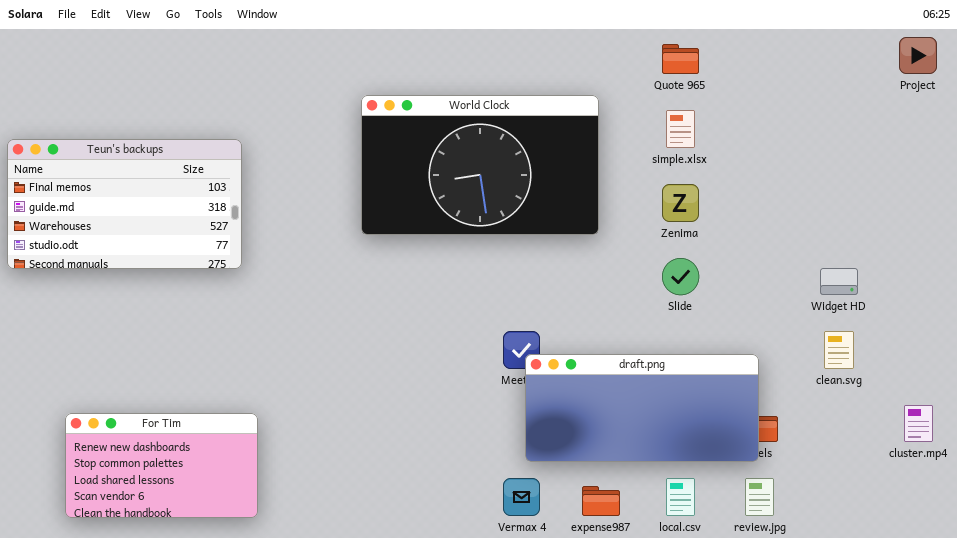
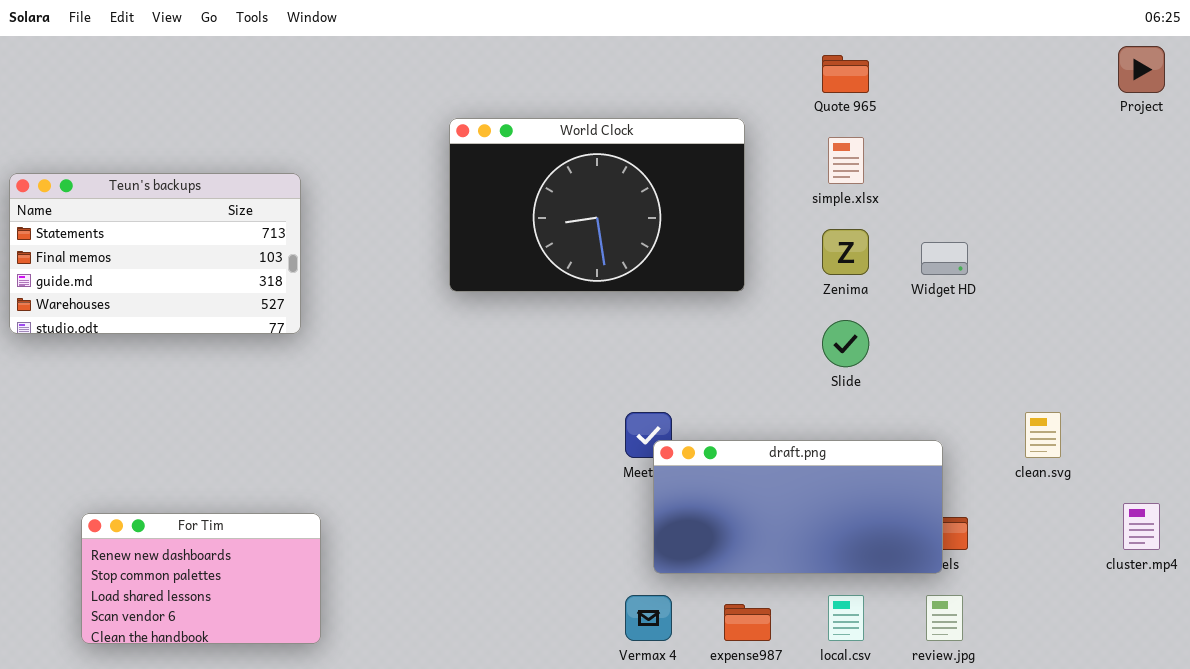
Teun's backups: [7,139,242,269] -> [9,173,301,334], scrolled up 1 row
Widget HD: [820,268,858,295] -> [921,242,968,275], moved

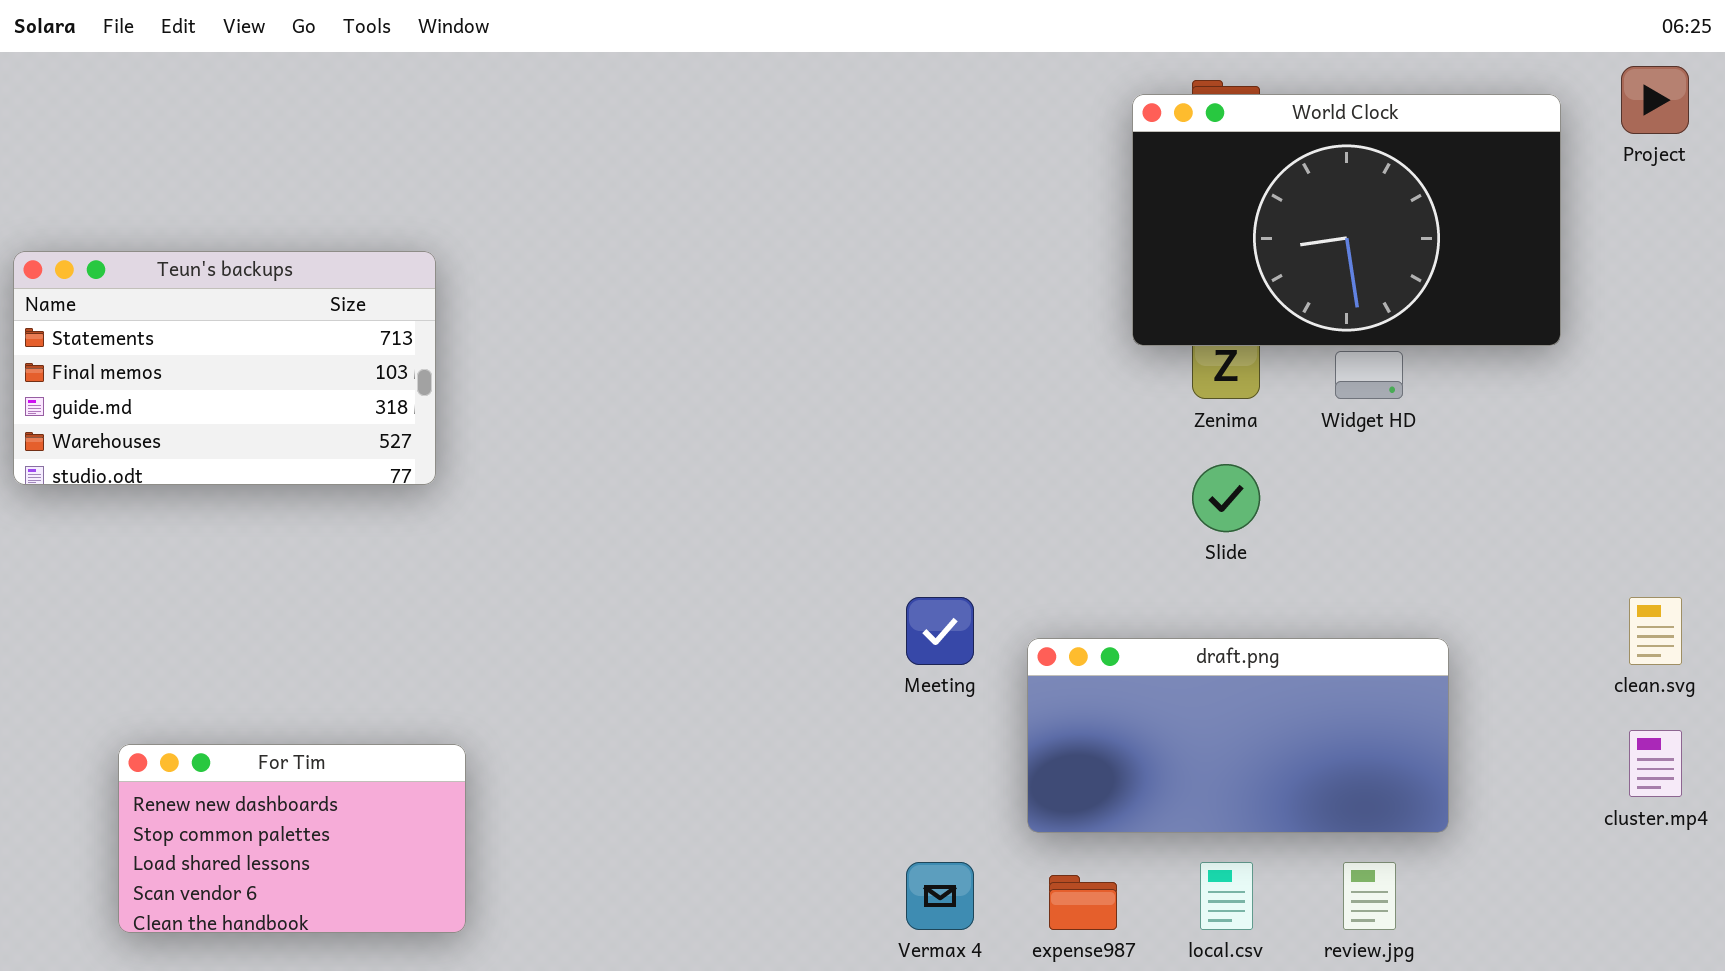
World Clock: [449,118,745,292] -> [1132,94,1561,346], moved
clean.svg: [1025,412,1061,458] -> [1629,597,1682,665], moved
draft.png: [653,440,943,574] -> [1027,638,1449,833], moved

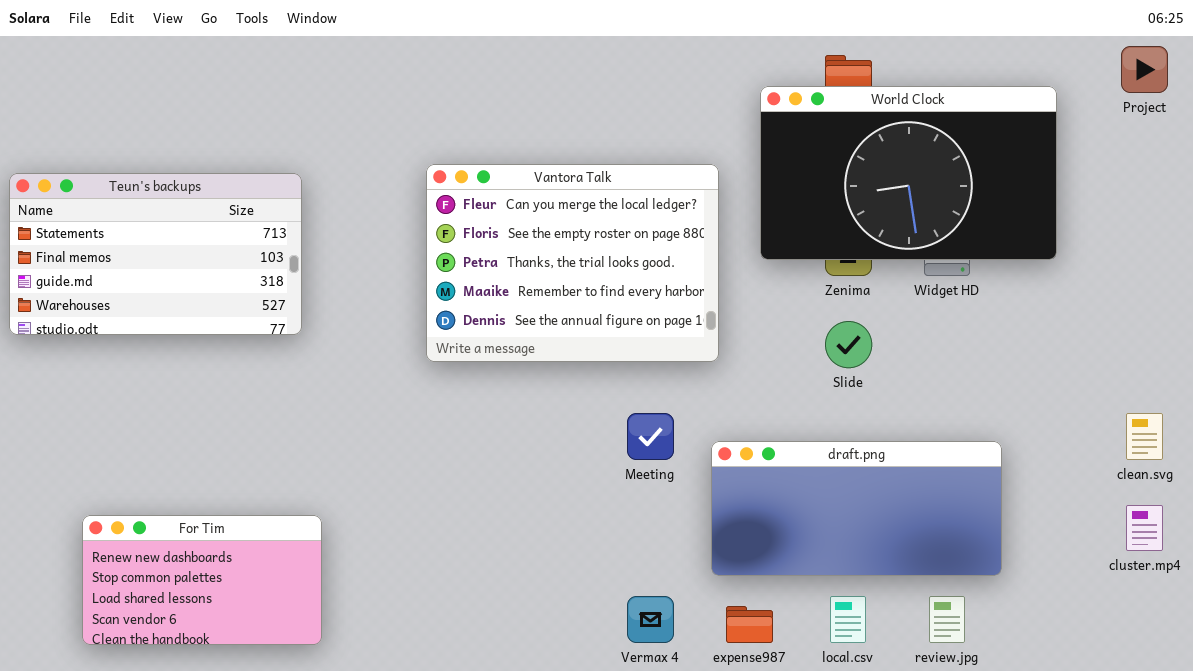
World Clock: [1132,94,1561,346] -> [760,86,1057,260], moved
Vantora Talk: none -> [426,164,719,362], opened

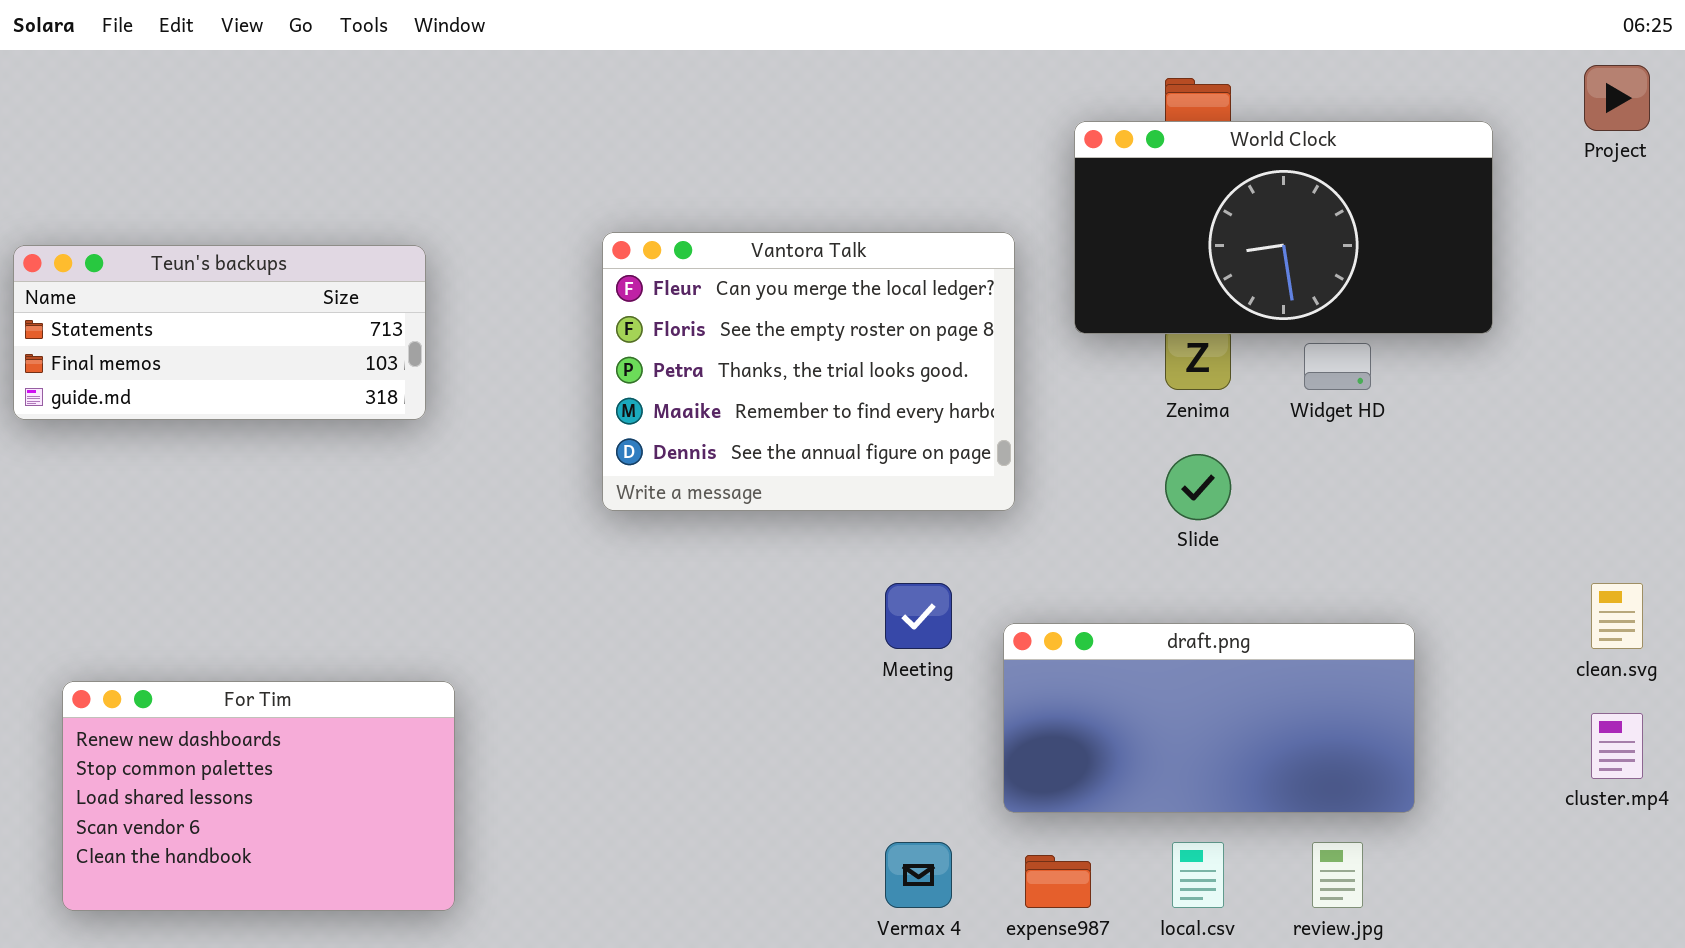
World Clock: [760,86,1057,260] -> [1074,121,1493,334], resized
Teun's backups: [9,173,302,335] -> [13,245,426,420], resized
For Tim: [82,515,322,645] -> [62,681,455,911], resized

